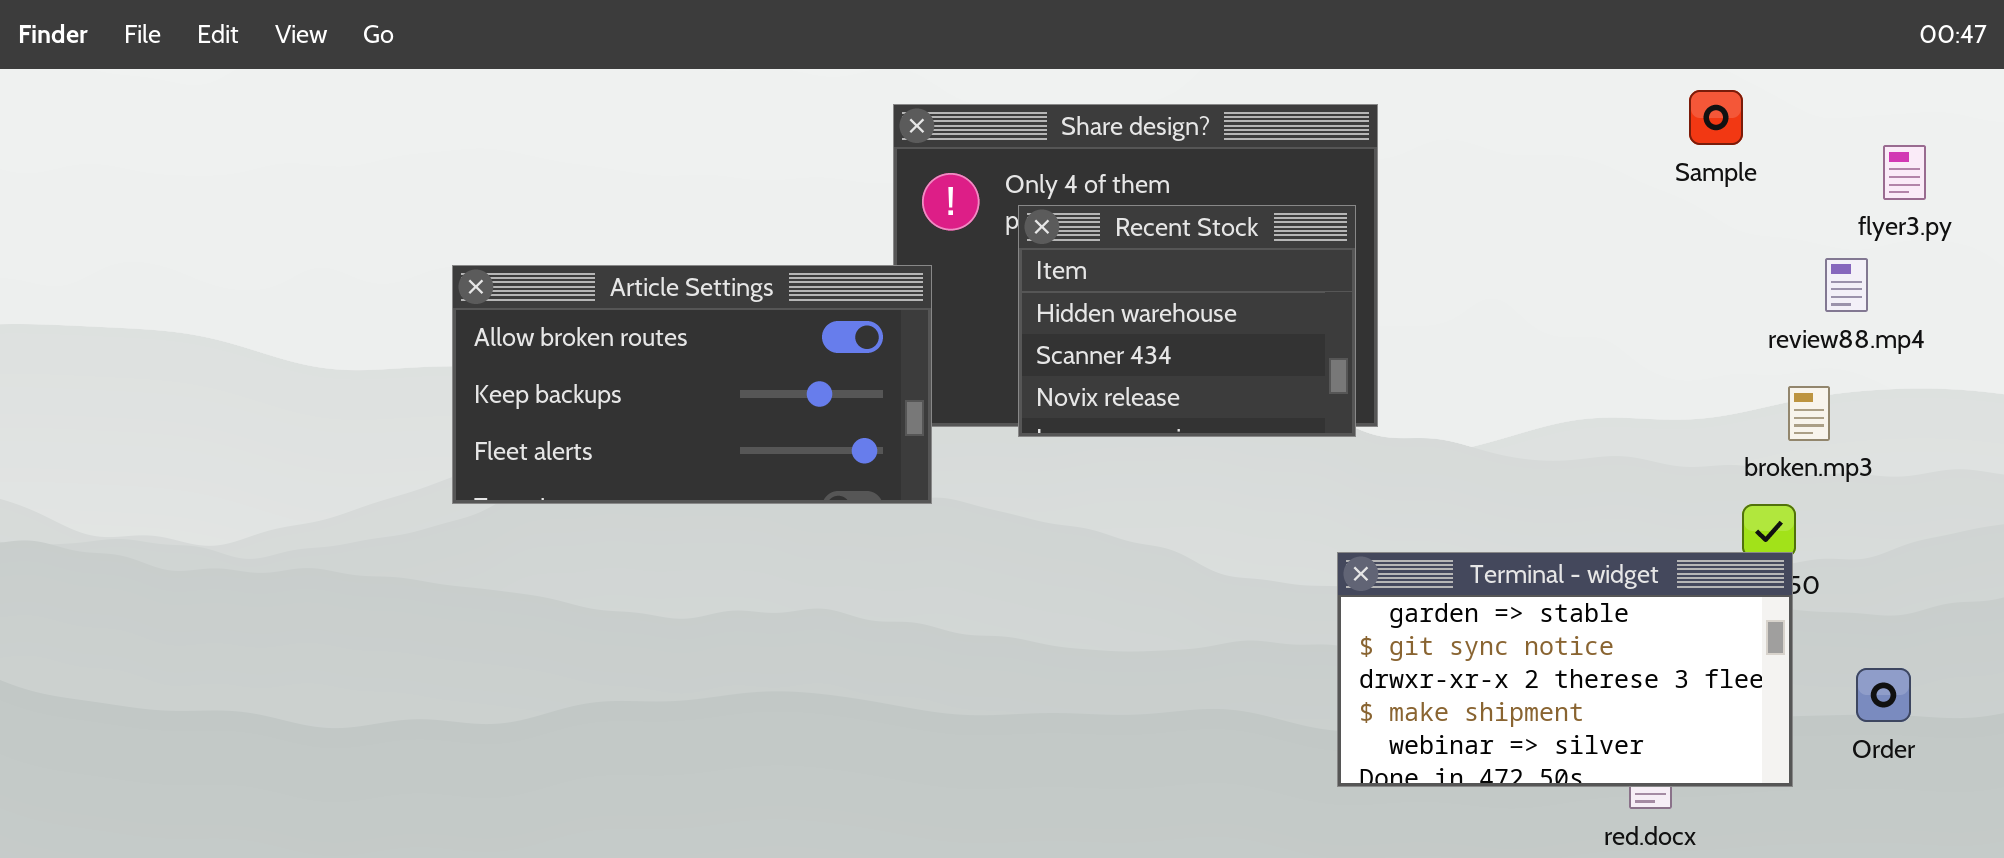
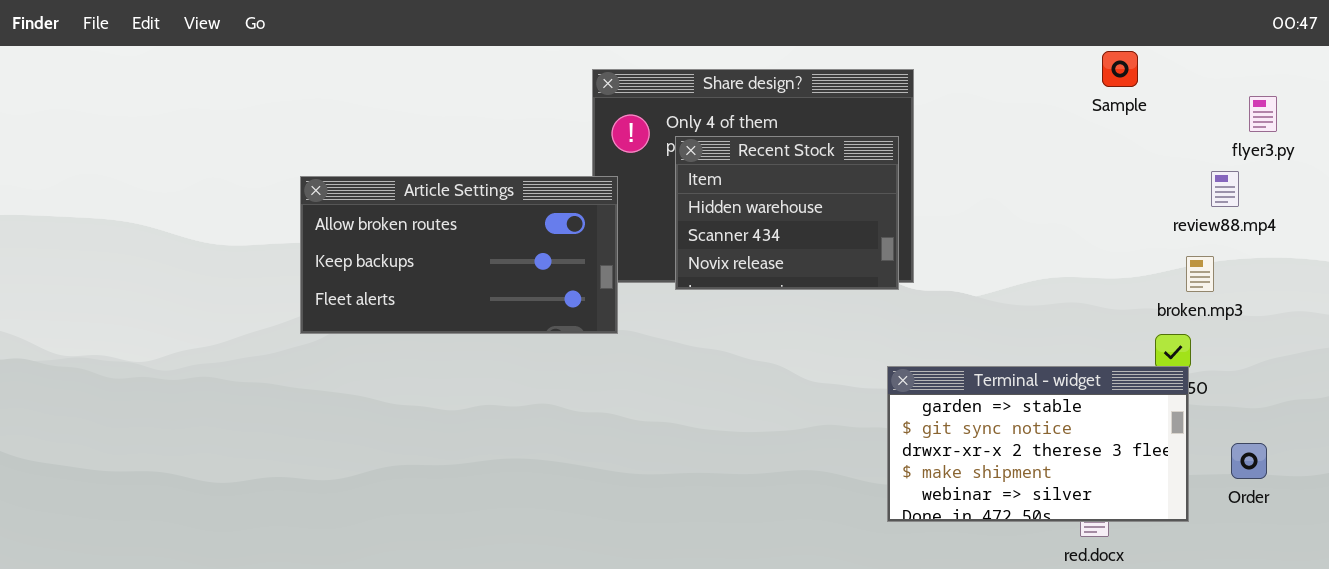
Sample: [1689,90,1743,145] -> [1102,51,1138,87], moved

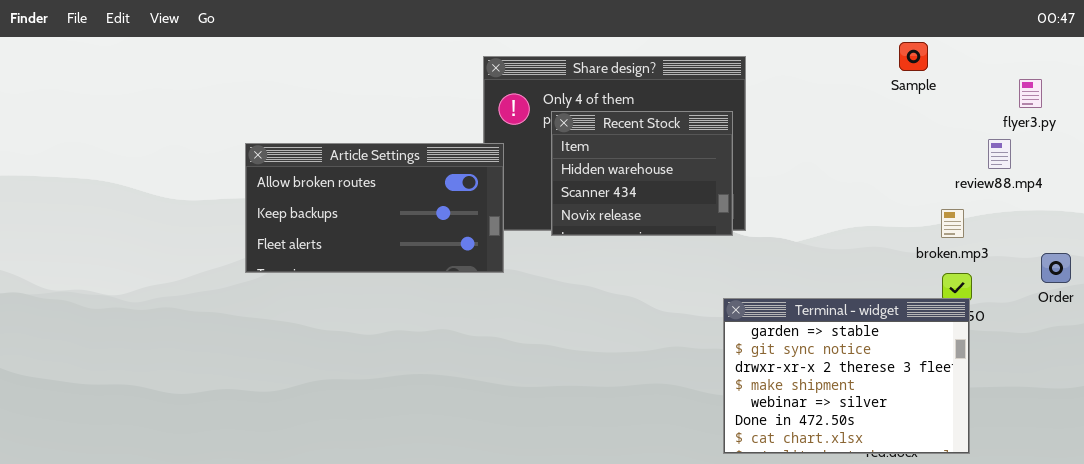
broken.mp3: [1186,256,1214,292] -> [941,209,964,238], moved
Terminal - widget: [887,366,1189,522] -> [723,298,970,454], resized
Order: [1231,443,1267,479] -> [1041,253,1071,283], moved

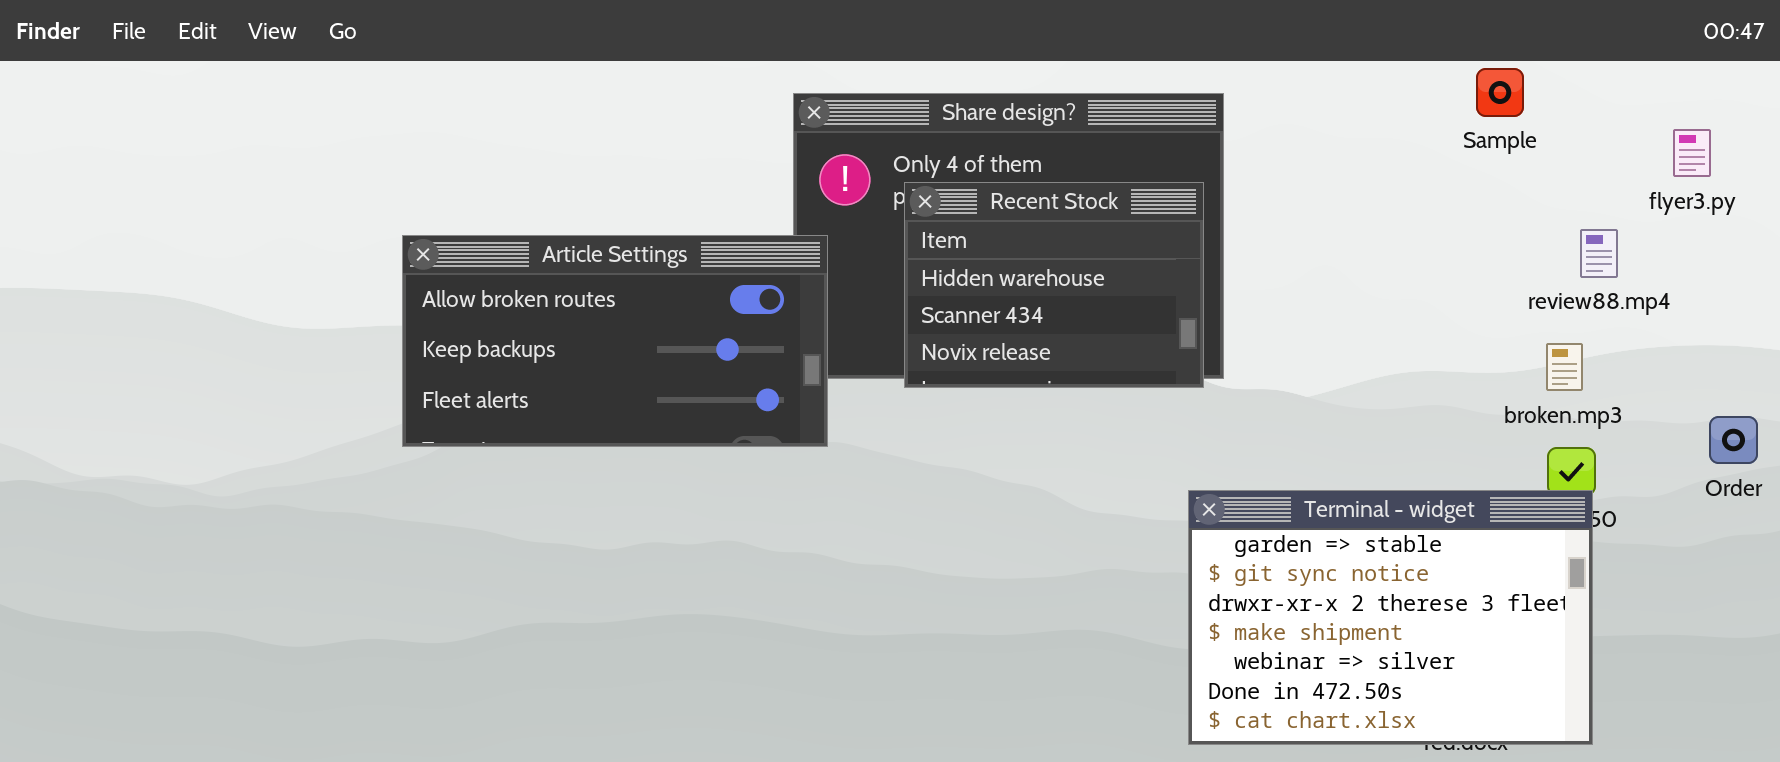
review88.mp4: [988,139,1011,169] -> [1580,229,1618,278], moved

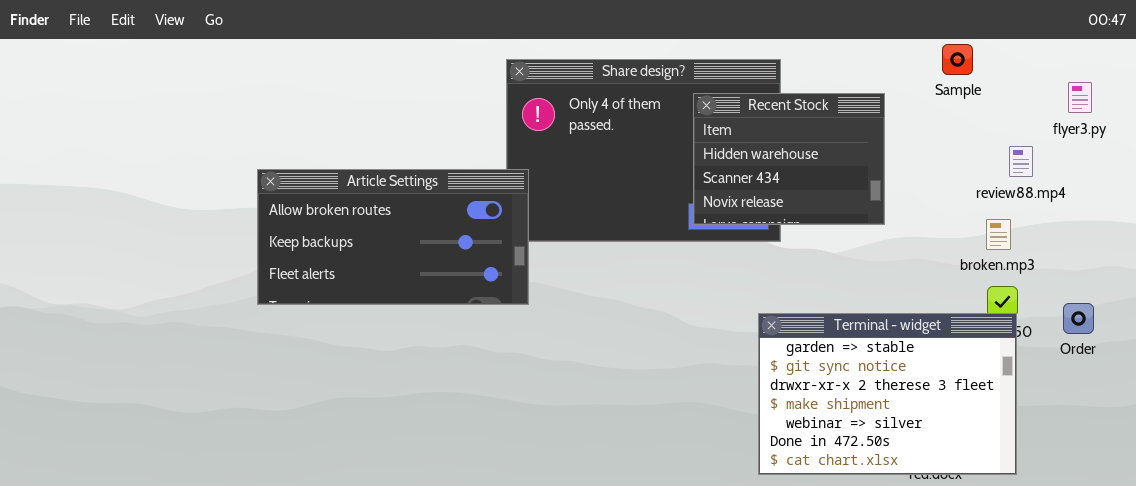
Recent Stock: [904,182,1204,388] -> [693,93,885,225], moved
Article Settings: [402,235,828,447] -> [257,169,529,305], moved
Order: [1709,416,1758,464] -> [1063,303,1094,334], moved

